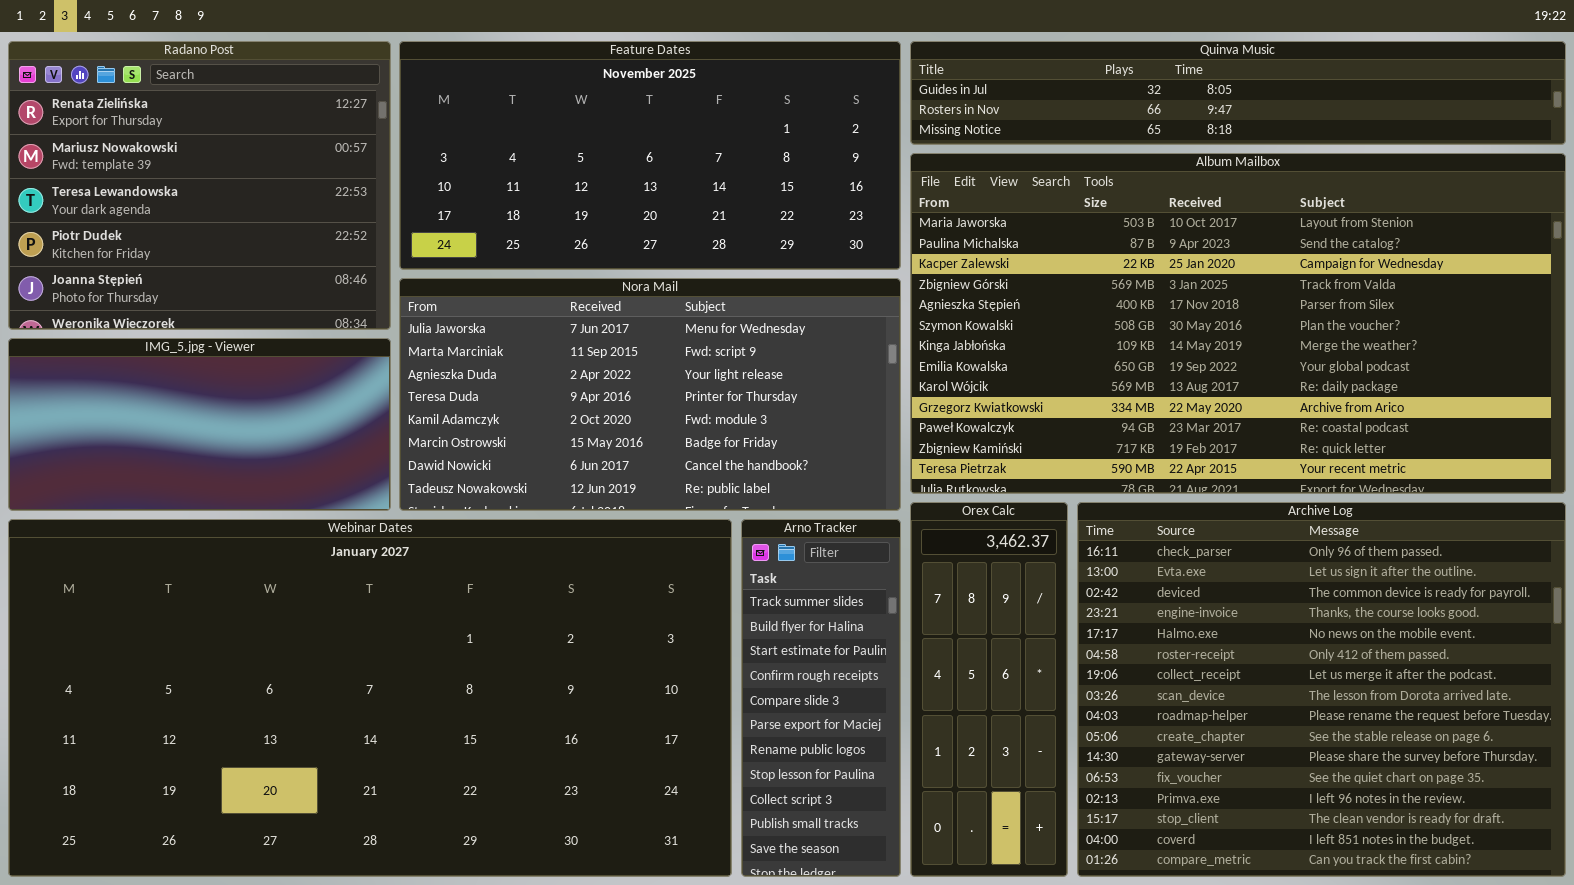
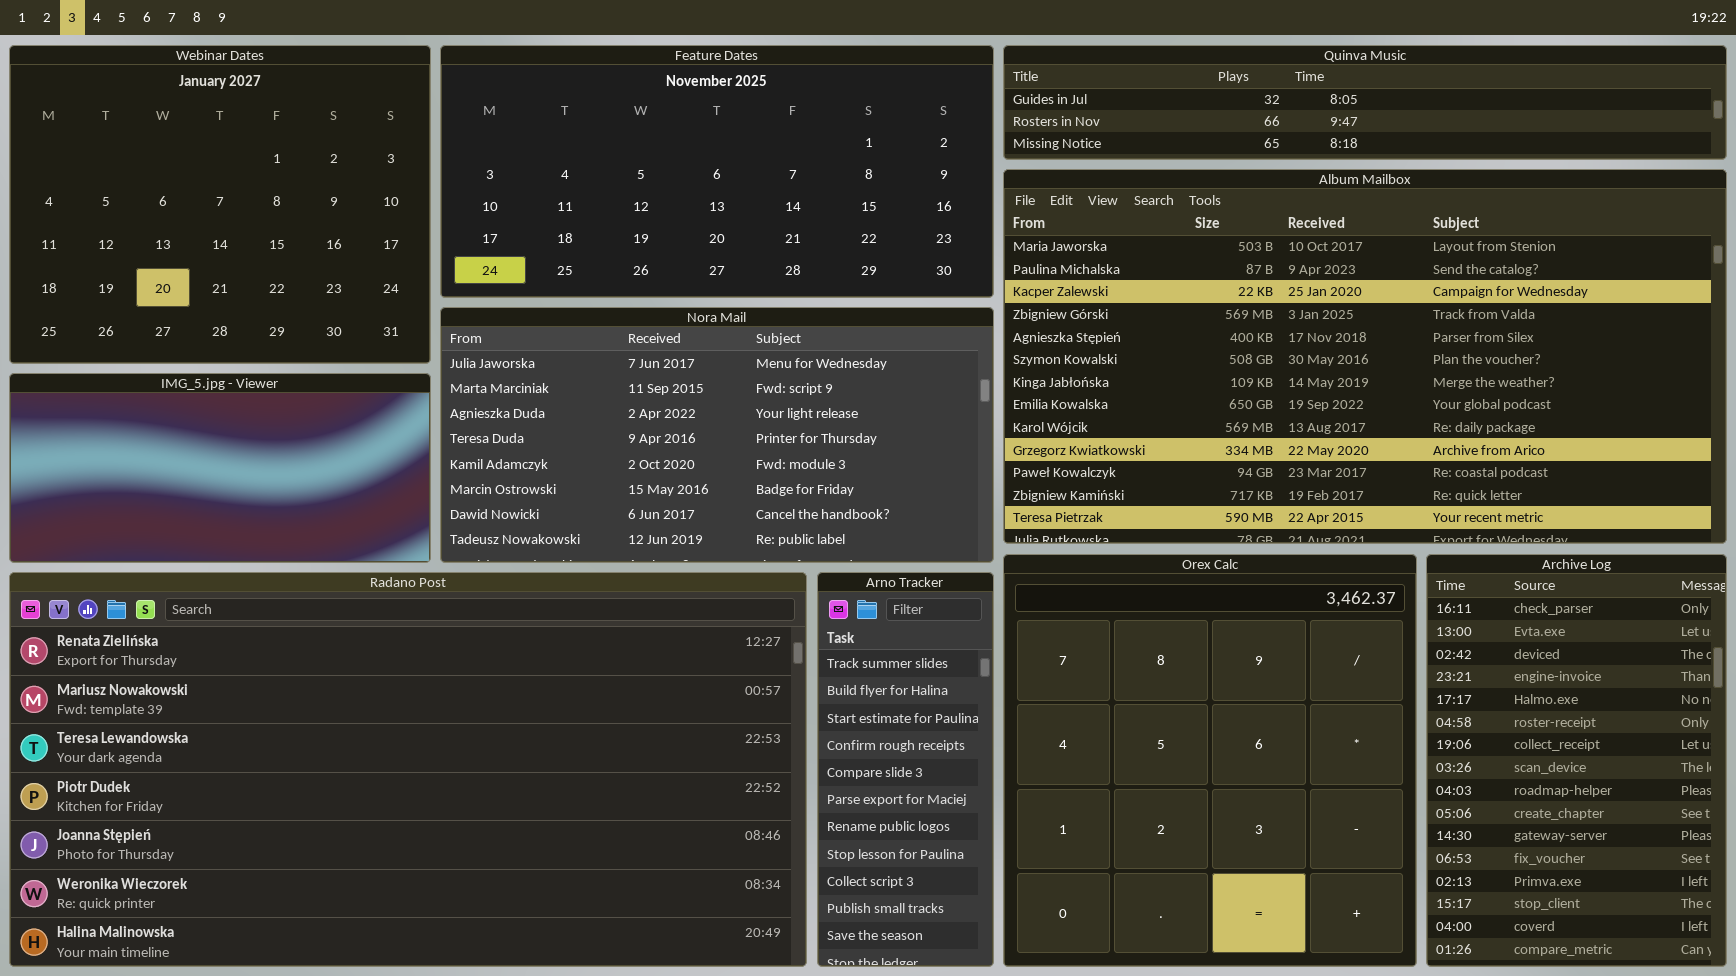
Radano Post: [8,41,391,330] -> [9,572,807,967], moved, resized
Orex Calc: [910,502,1068,877] -> [1003,554,1417,967], resized
Archive Log: [1077,502,1566,877] -> [1426,554,1727,967], resized
Webinar Dates: [8,519,732,877] -> [9,45,431,364], moved, resized

